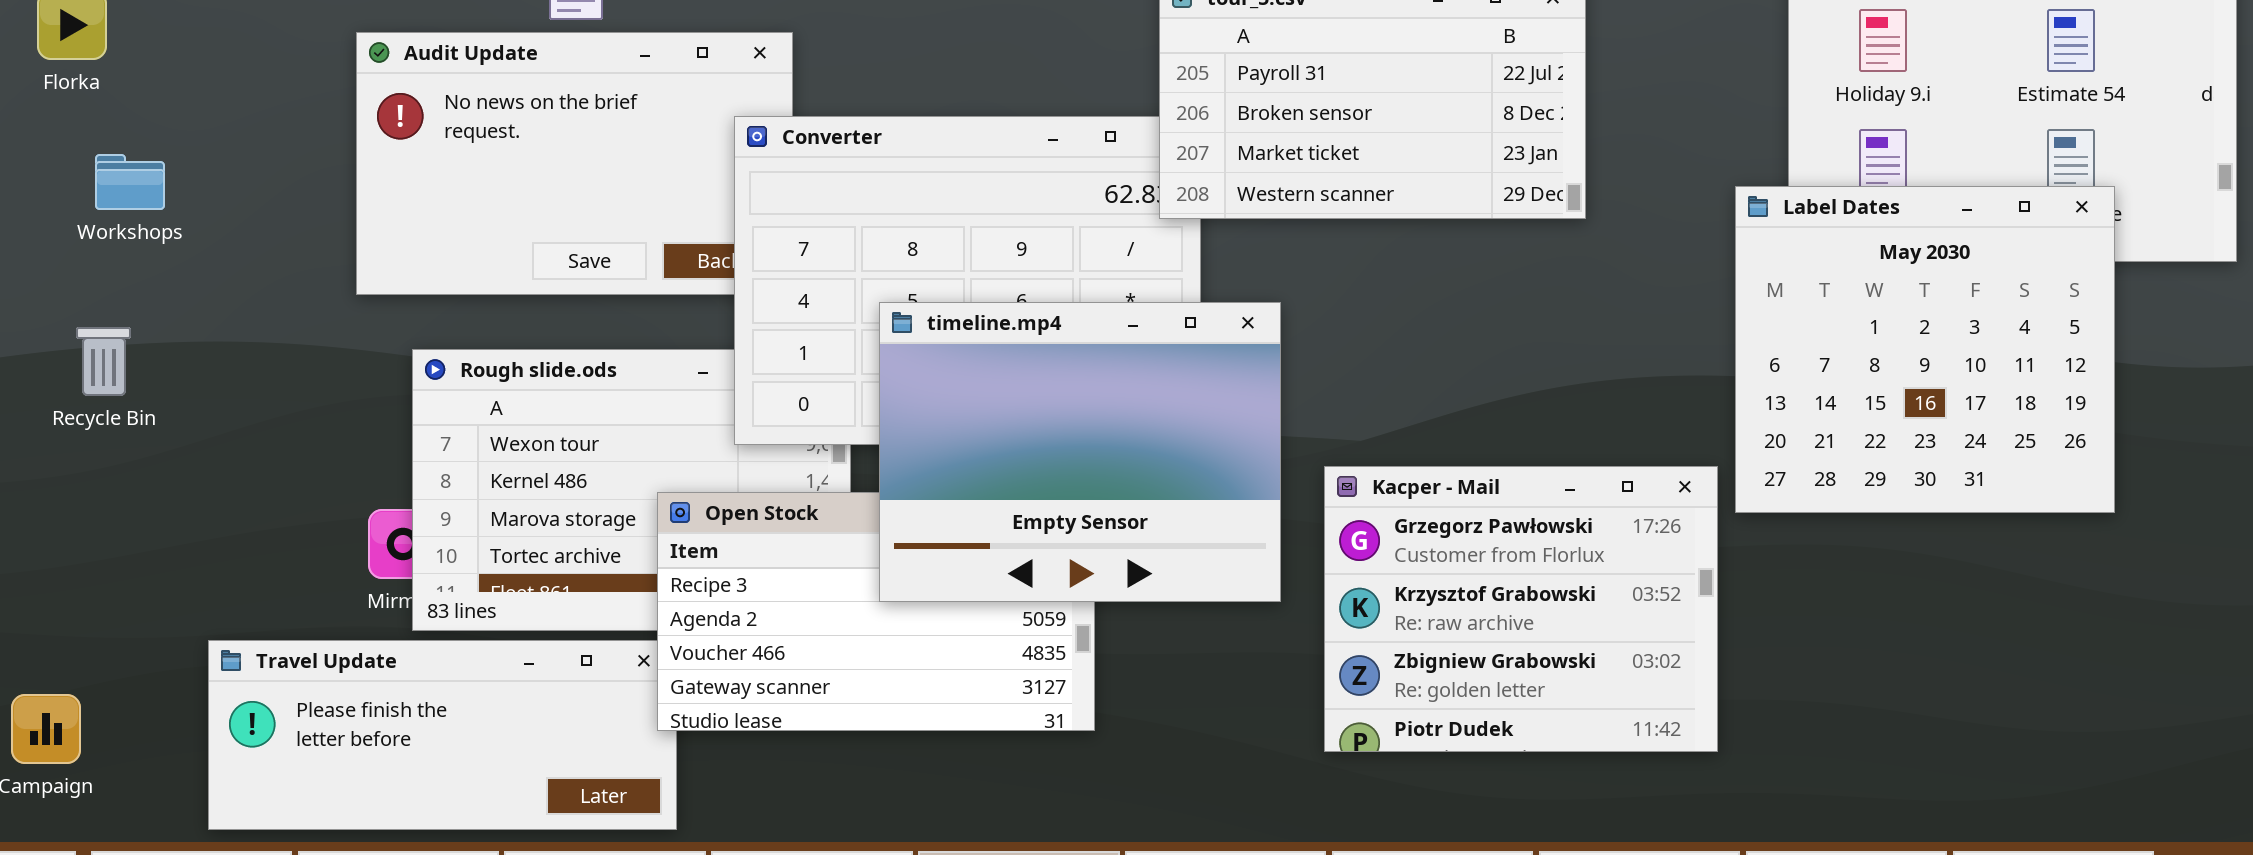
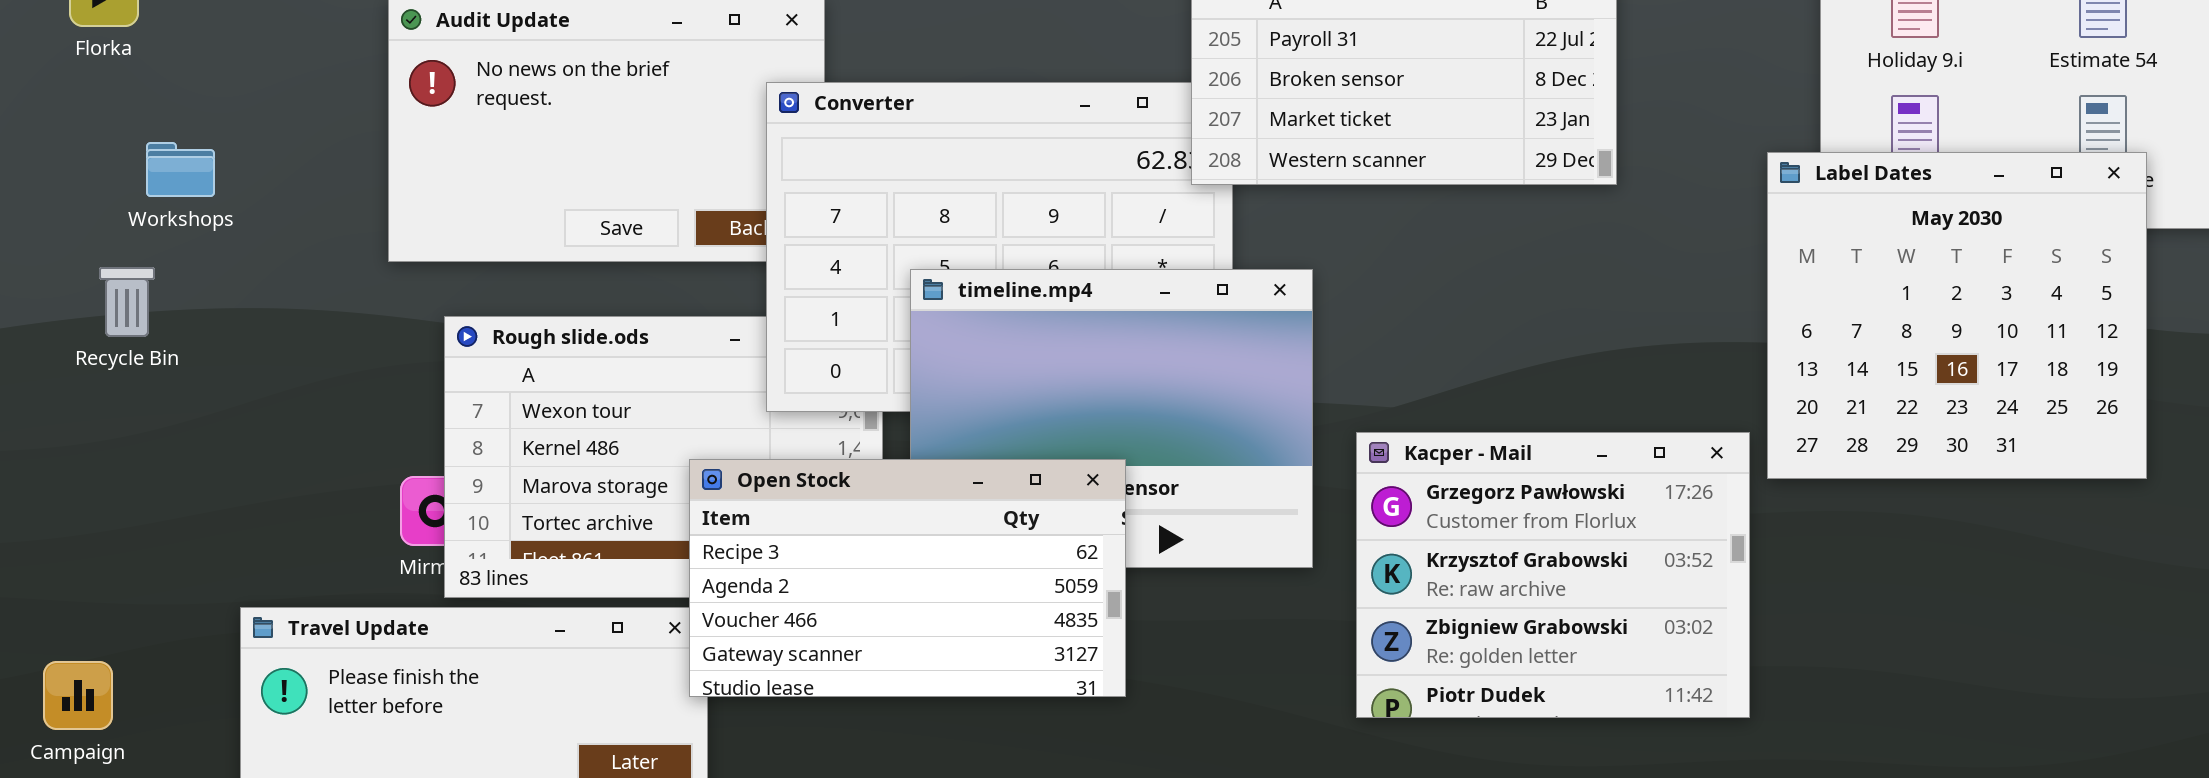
Workshops: [95,154,165,210] -> [146,142,215,197], moved
Recycle Bin: [76,327,131,396] -> [99,267,155,337], moved
Open Stock: [657,492,1095,731] -> [689,459,1126,697], raised

